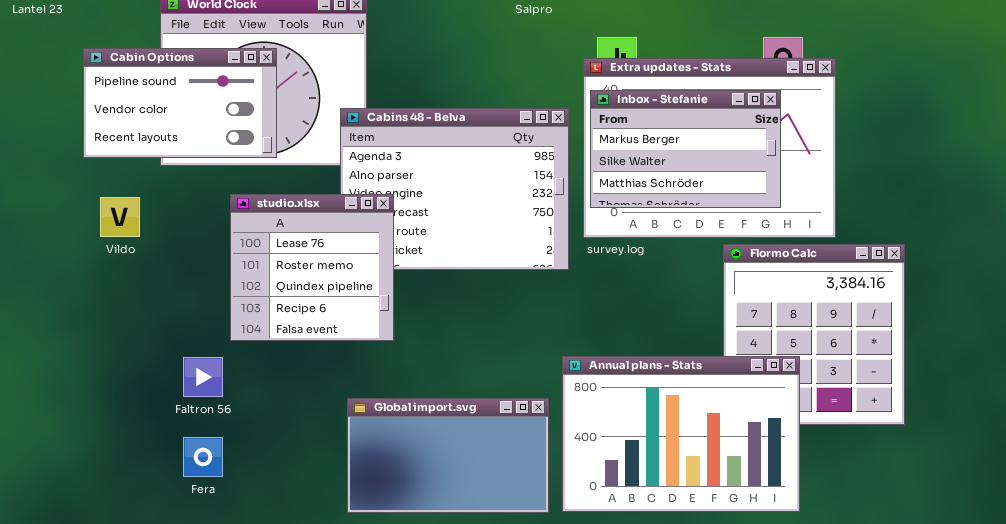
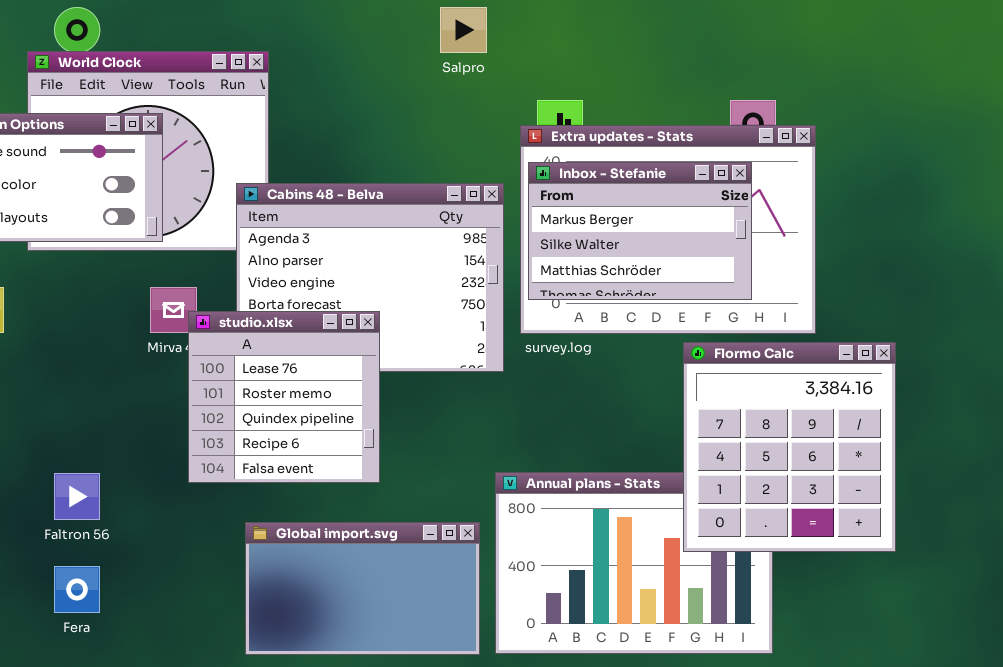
studio.xlsx: [230,194,394,341] -> [188,311,380,483], moved
Flormo Calc: [723,244,905,425] -> [683,342,896,552], raised

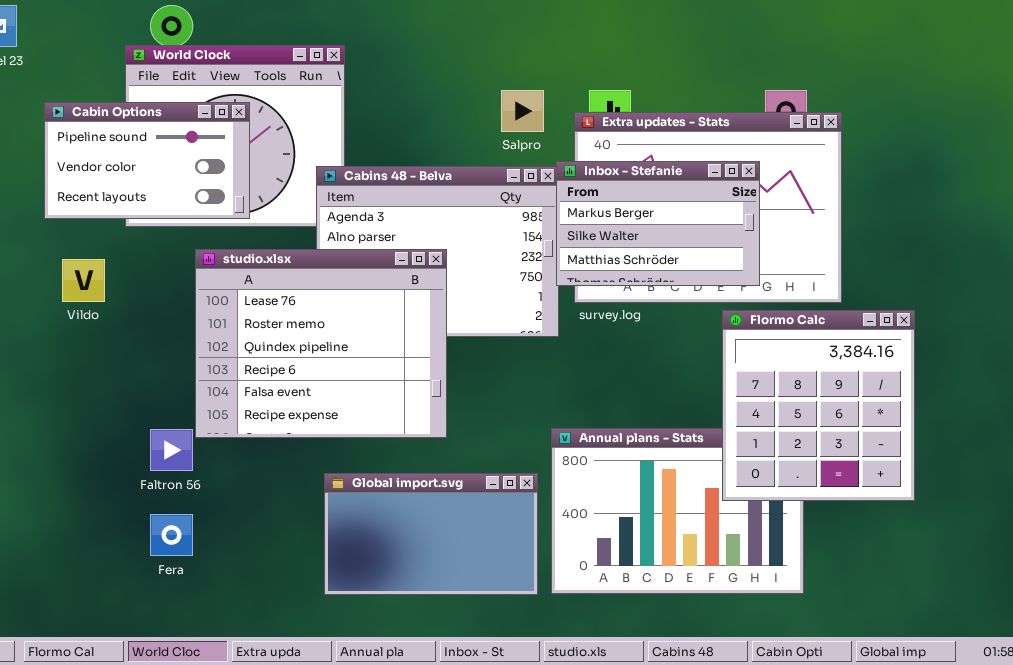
Salpro: [440,7,487,53] -> [501,90,544,132], moved
Inbox - Stefanie: [528,162,752,300] -> [556,161,760,286], moved
studio.xlsx: [188,311,380,483] -> [195,249,447,438], resized

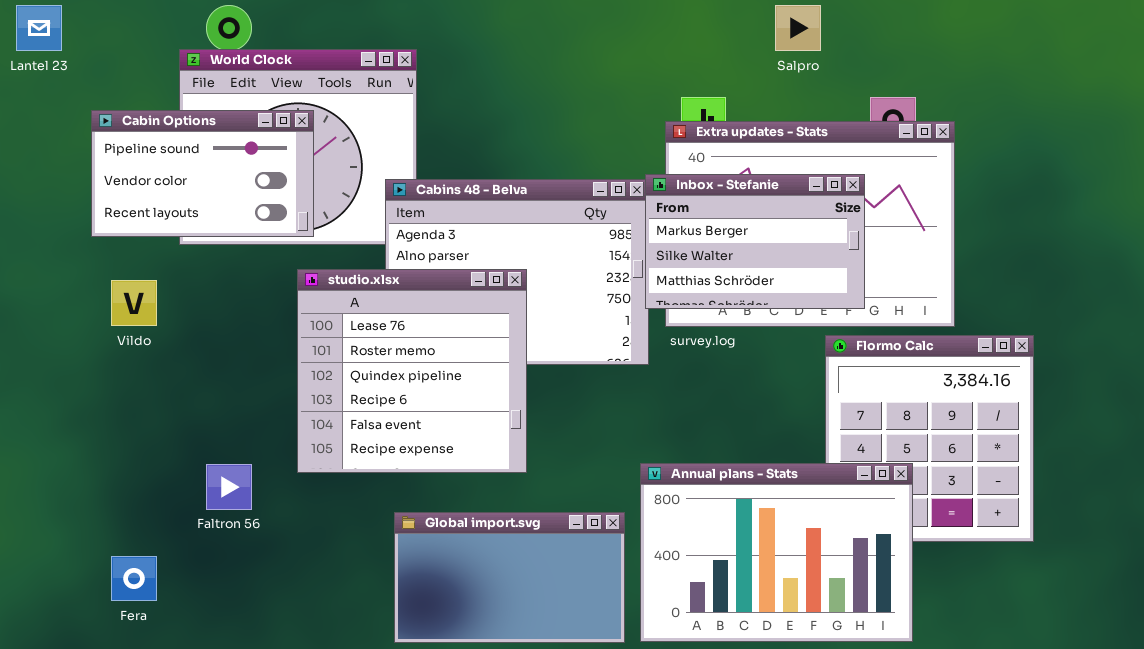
Salpro: [501,90,544,132] -> [775,5,821,51], moved
studio.xlsx: [195,249,447,438] -> [297,269,527,473], resized
Annual plans - Stats: [551,428,804,594] -> [640,463,913,642], raised
Fera: [150,514,193,556] -> [111,556,157,601], moved

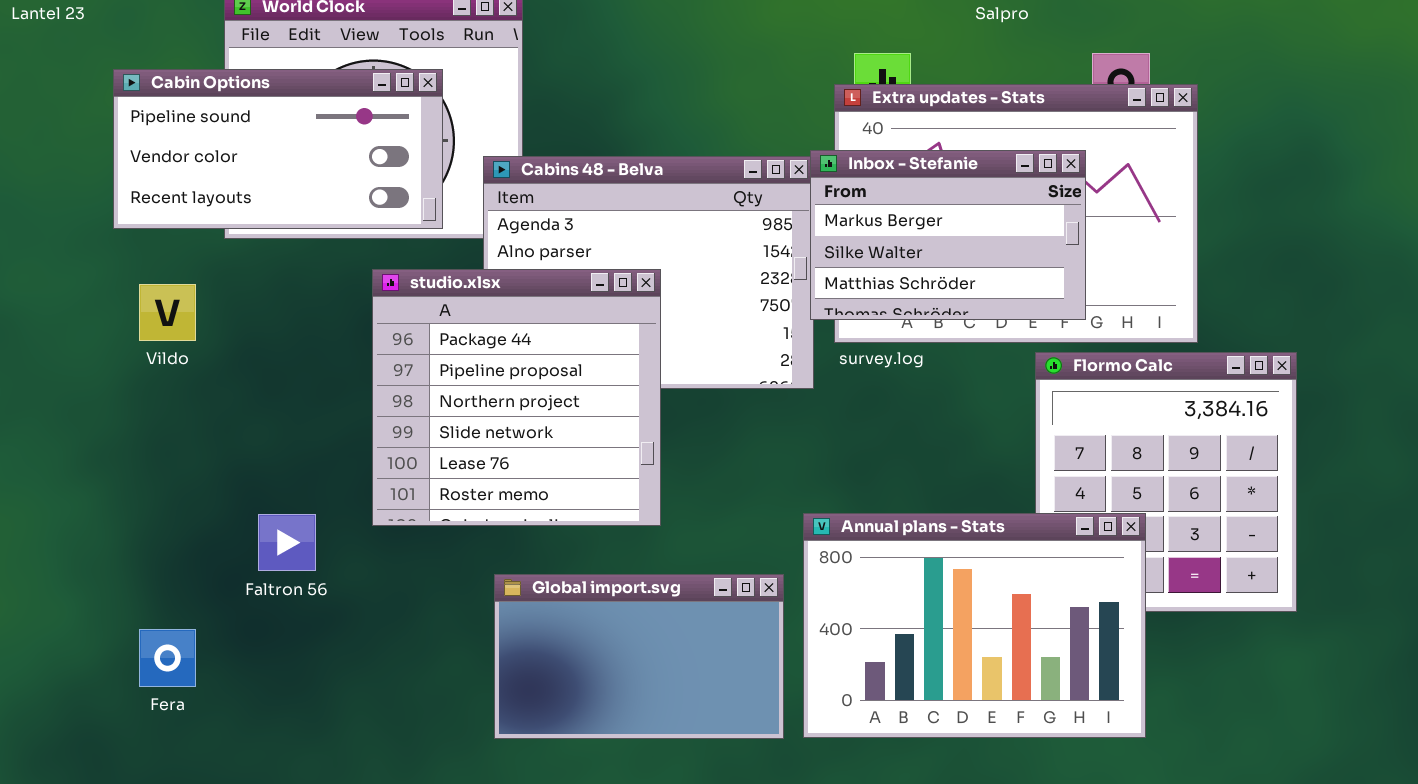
Cabin Options: [91,110,314,237] -> [113,69,443,229], resized
studio.xlsx: [297,269,527,473] -> [372,269,661,526], scrolled up 4 rows

